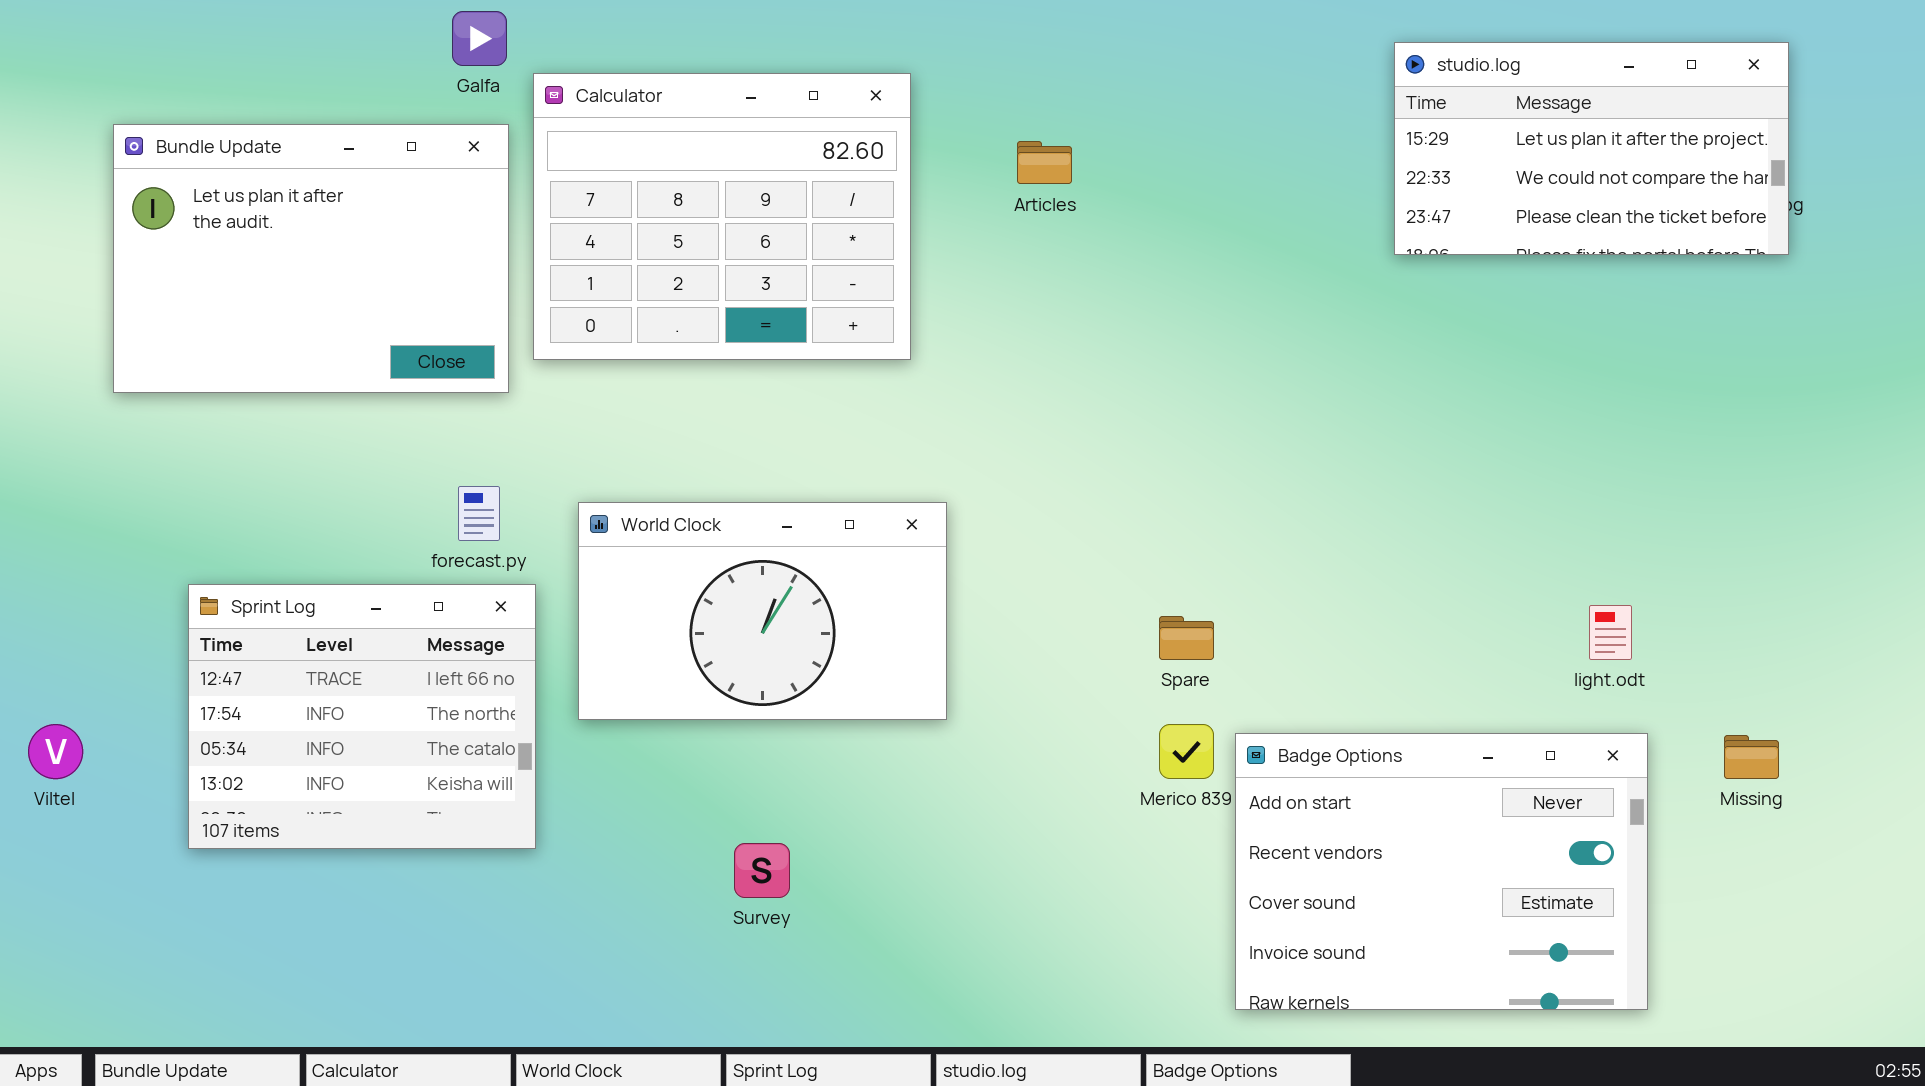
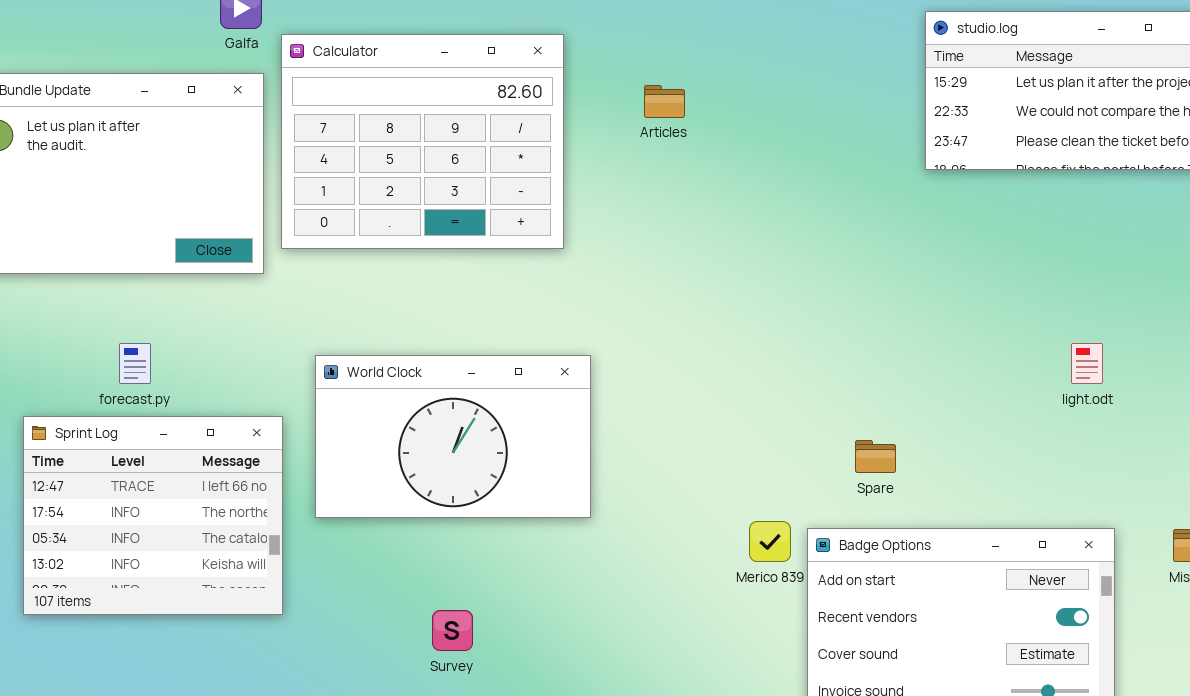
forecast.py: [458,486,500,541] -> [119,343,151,384], moved
light.odt: [1589,605,1632,660] -> [1071,343,1103,384], moved
Spare: [1159,616,1214,660] -> [855,440,896,473], moved

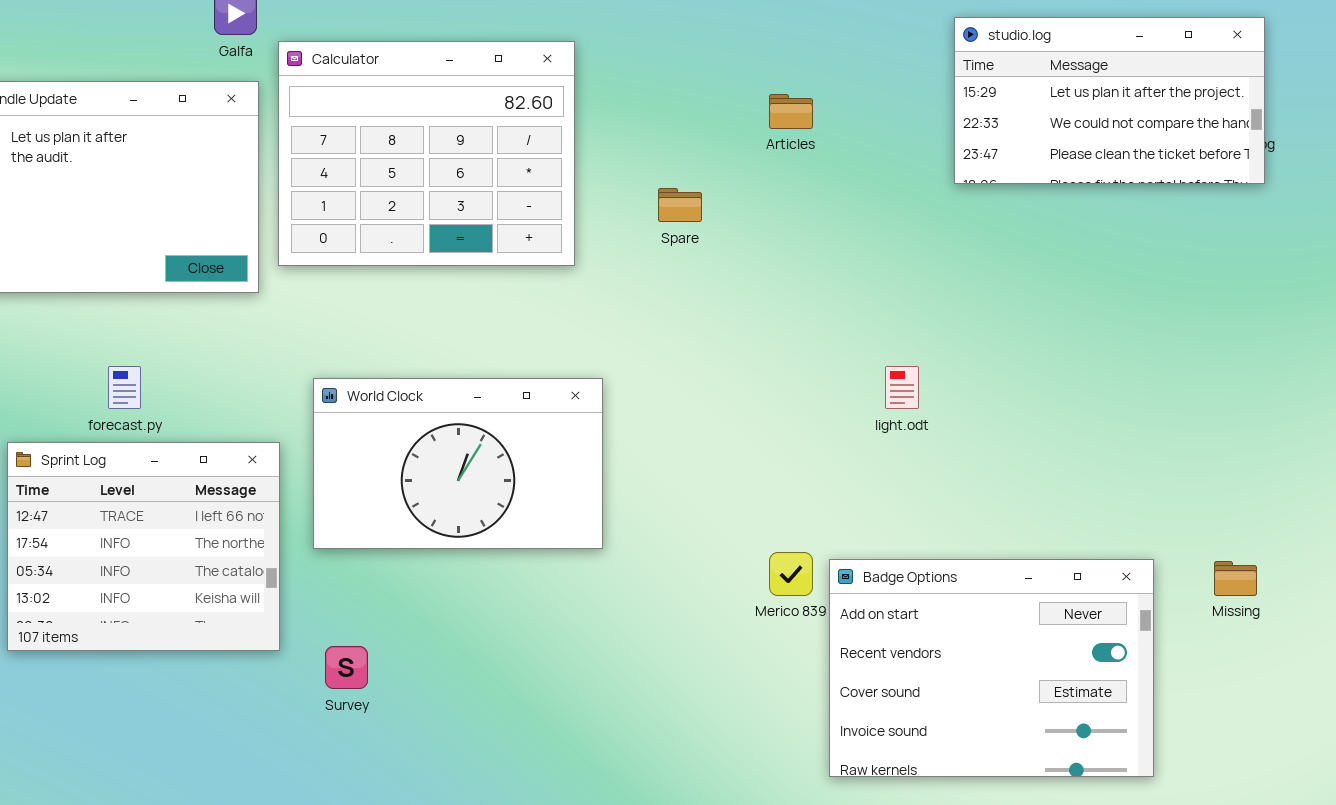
Articles: [644,85,685,118] -> [769,94,813,129], moved
light.odt: [1071,343,1103,384] -> [885,366,919,409], moved
Spare: [855,440,896,473] -> [658,188,702,222], moved
Survey: [432,610,473,651] -> [325,646,368,689], moved

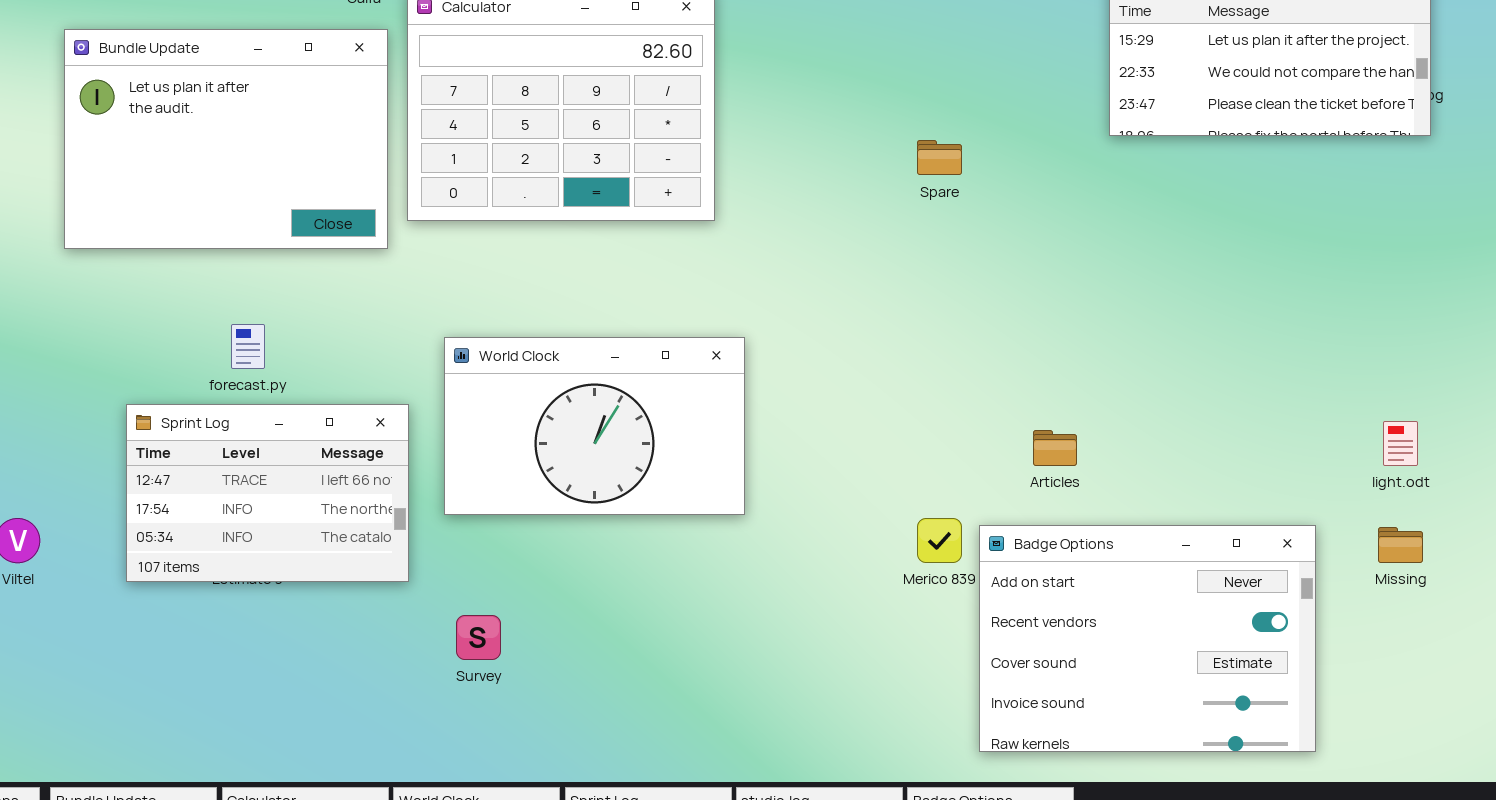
Articles: [769,94,813,129] -> [1033,430,1077,466], moved
Spare: [658,188,702,222] -> [917,140,962,175], moved
light.odt: [885,366,919,409] -> [1383,421,1418,466], moved
Sprint Log: [7,442,280,651] -> [126,404,409,582], resized

